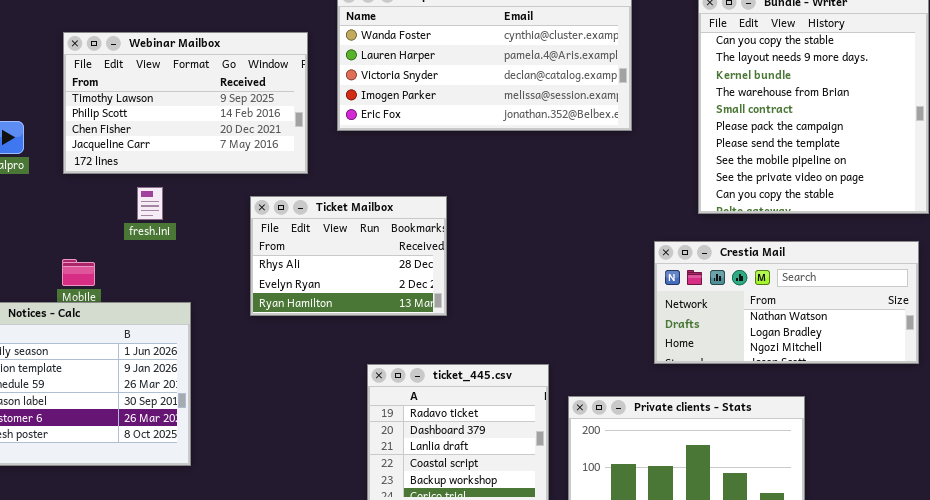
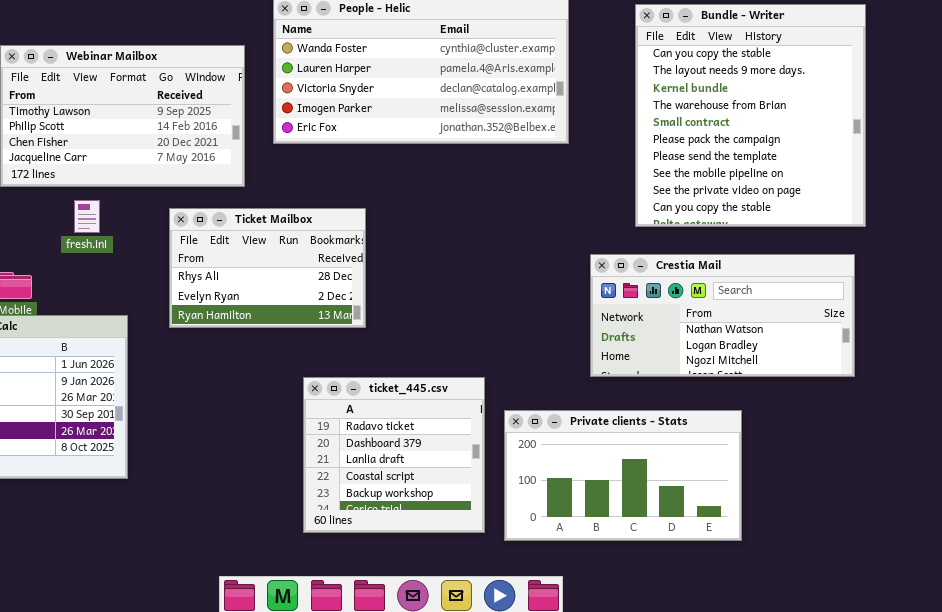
Ticket Mailbox: [250,196,447,316] -> [169,208,366,328], moved

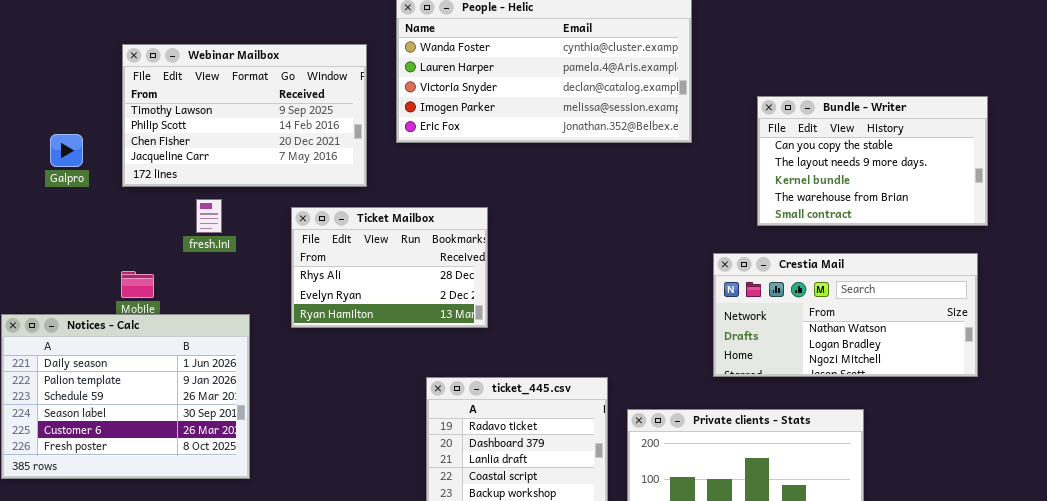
Bundle - Writer: [635,4,866,227] -> [757,96,988,226], resized

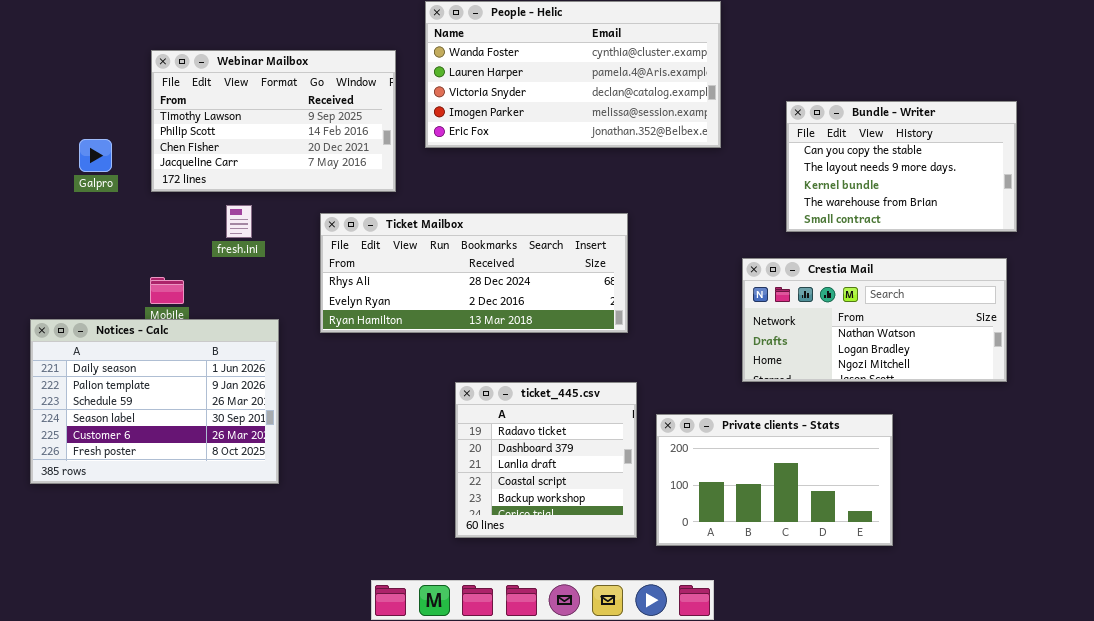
Ticket Mailbox: [291,207,488,328] -> [320,213,628,333], resized

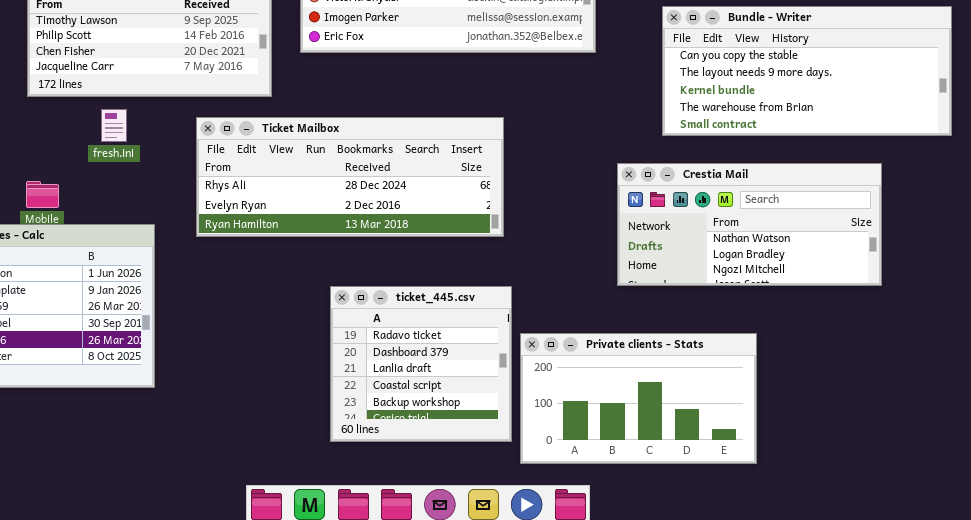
Bundle - Writer: [786,101,1017,232] -> [662,6,952,136], resized
Private clients - Stats: [656,414,893,546] -> [520,333,757,464], moved

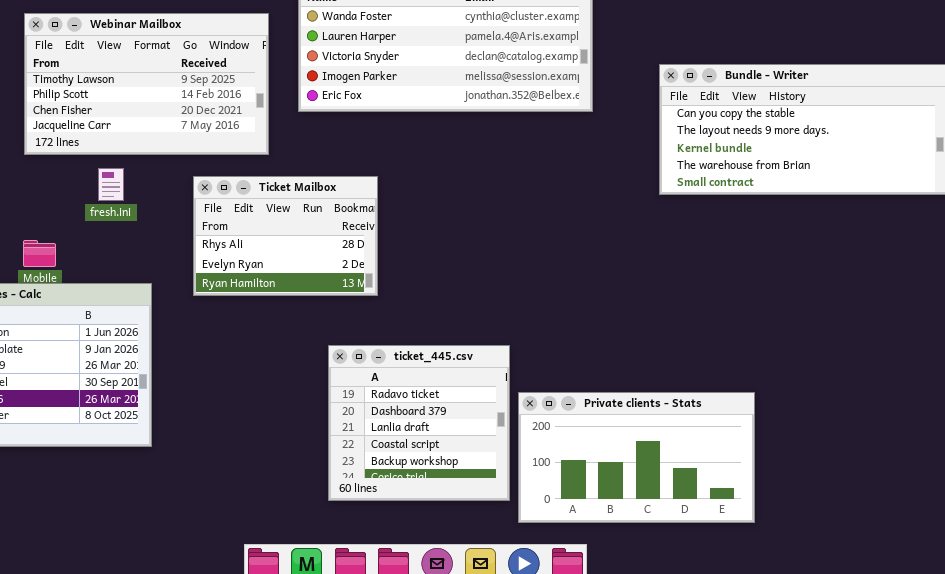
Ticket Mailbox: [196,117,504,237] -> [193,176,378,296], resized
Crestia Mail: [617,163,882,286] -> none, closed

